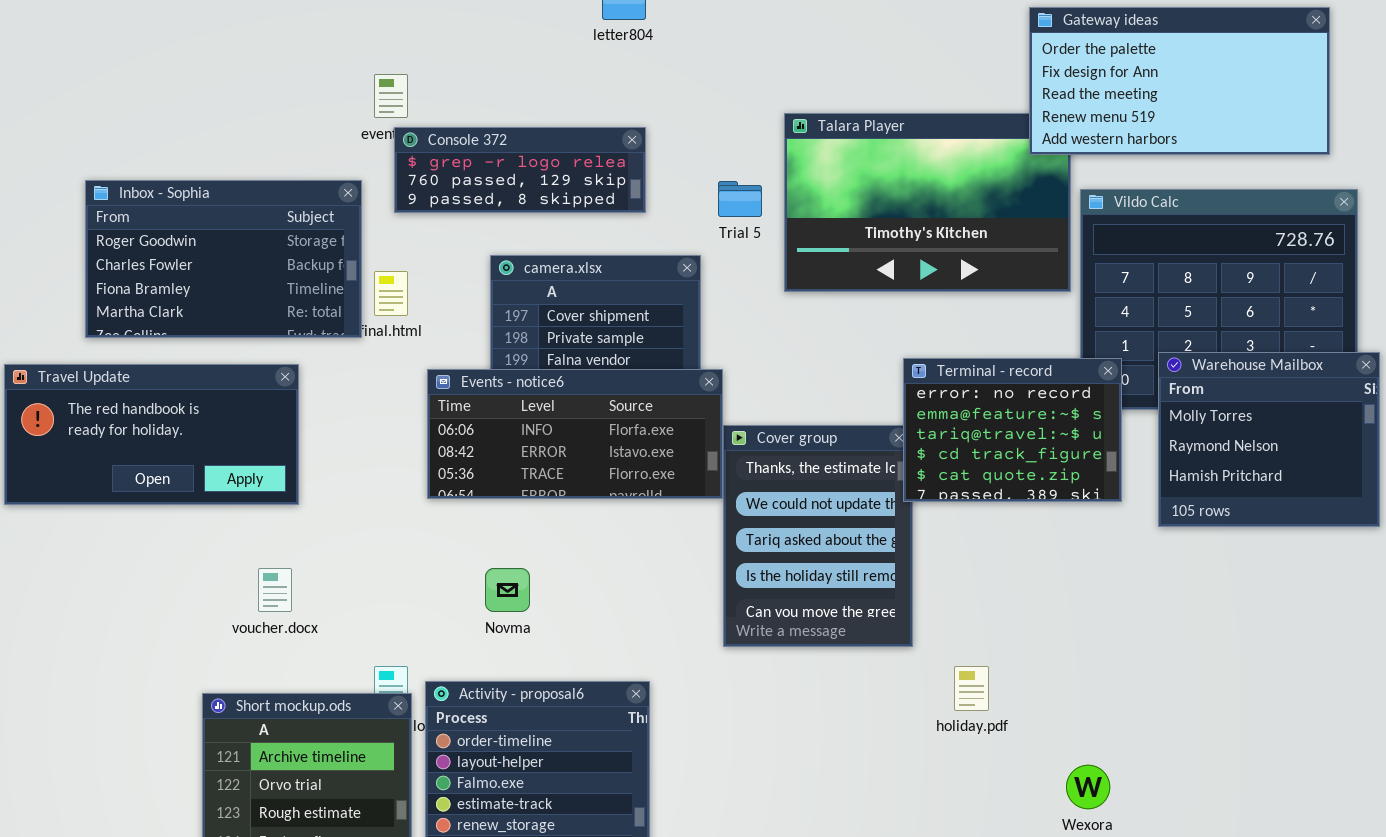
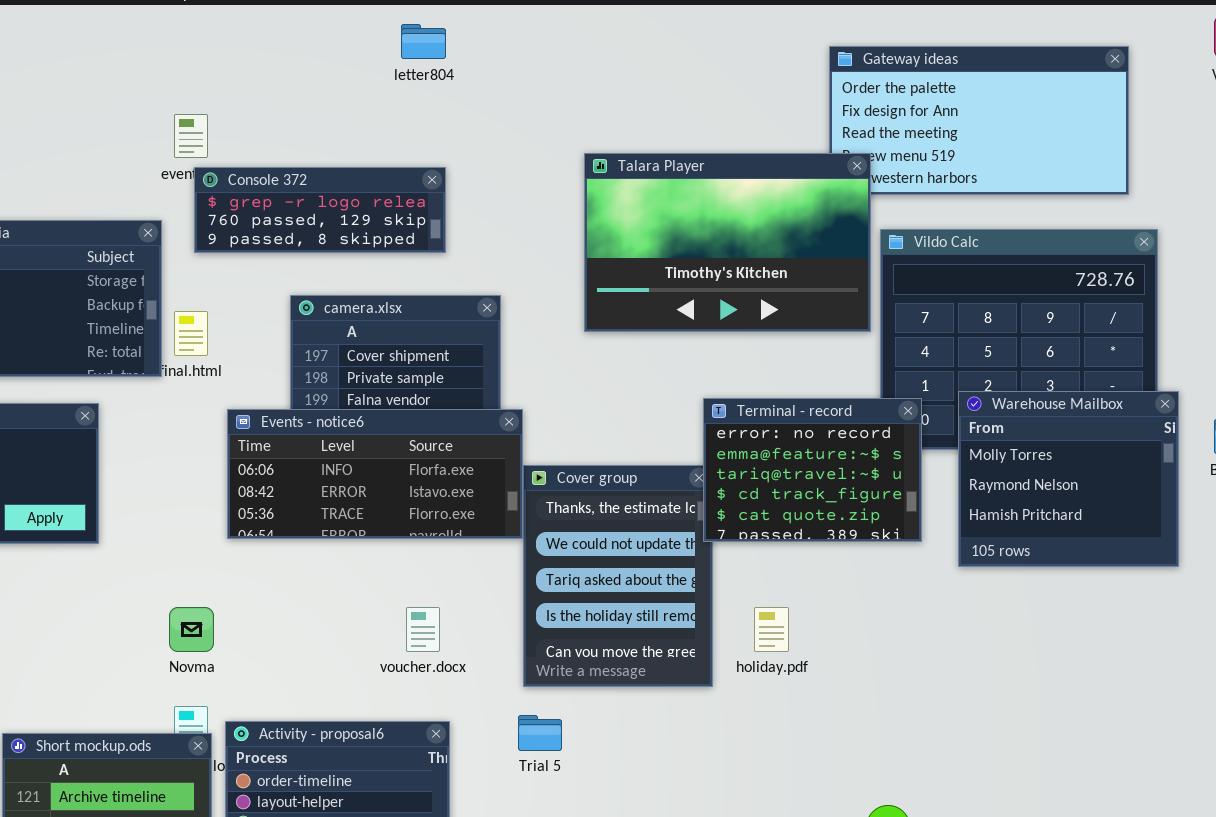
Talara Player: [784,113,1071,292] -> [584,153,871,332], raised
Trial 5: [718,181,762,217] -> [518,715,562,751], moved
voucher.docx: [258,568,292,612] -> [406,607,440,652], moved
Novma: [485,568,530,612] -> [169,607,214,652], moved
holiday.pdf: [954,666,989,711] -> [754,607,789,652], moved

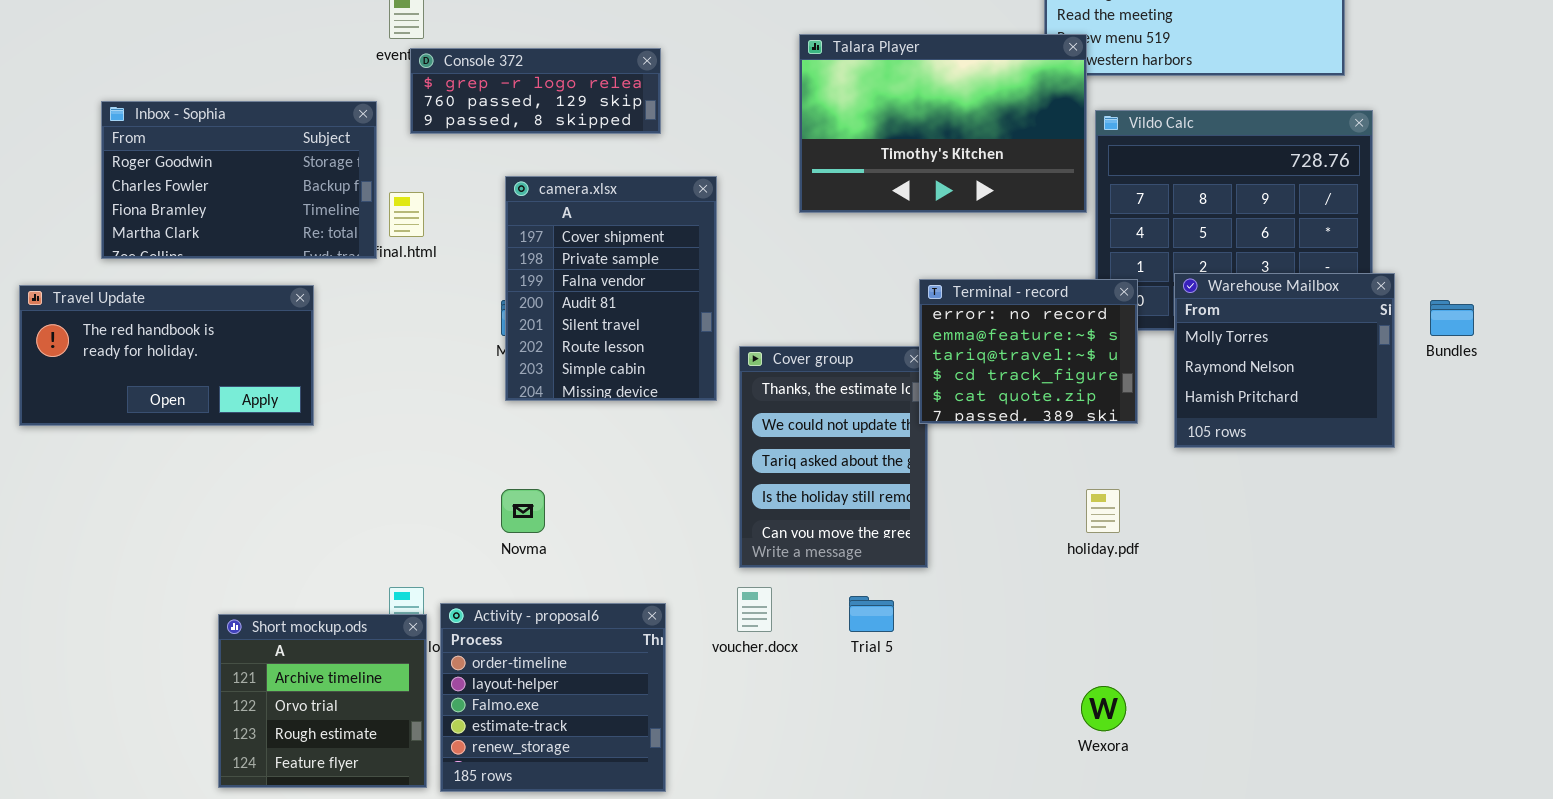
Events - notice6: [227,409,523,539] -> none, closed
Novma: [169,607,214,652] -> [501,489,545,533], moved
voucher.docx: [406,607,440,652] -> [737,587,772,632], moved
holiday.pdf: [754,607,789,652] -> [1086,489,1120,533], moved
Trial 5: [518,715,562,751] -> [849,596,894,632], moved

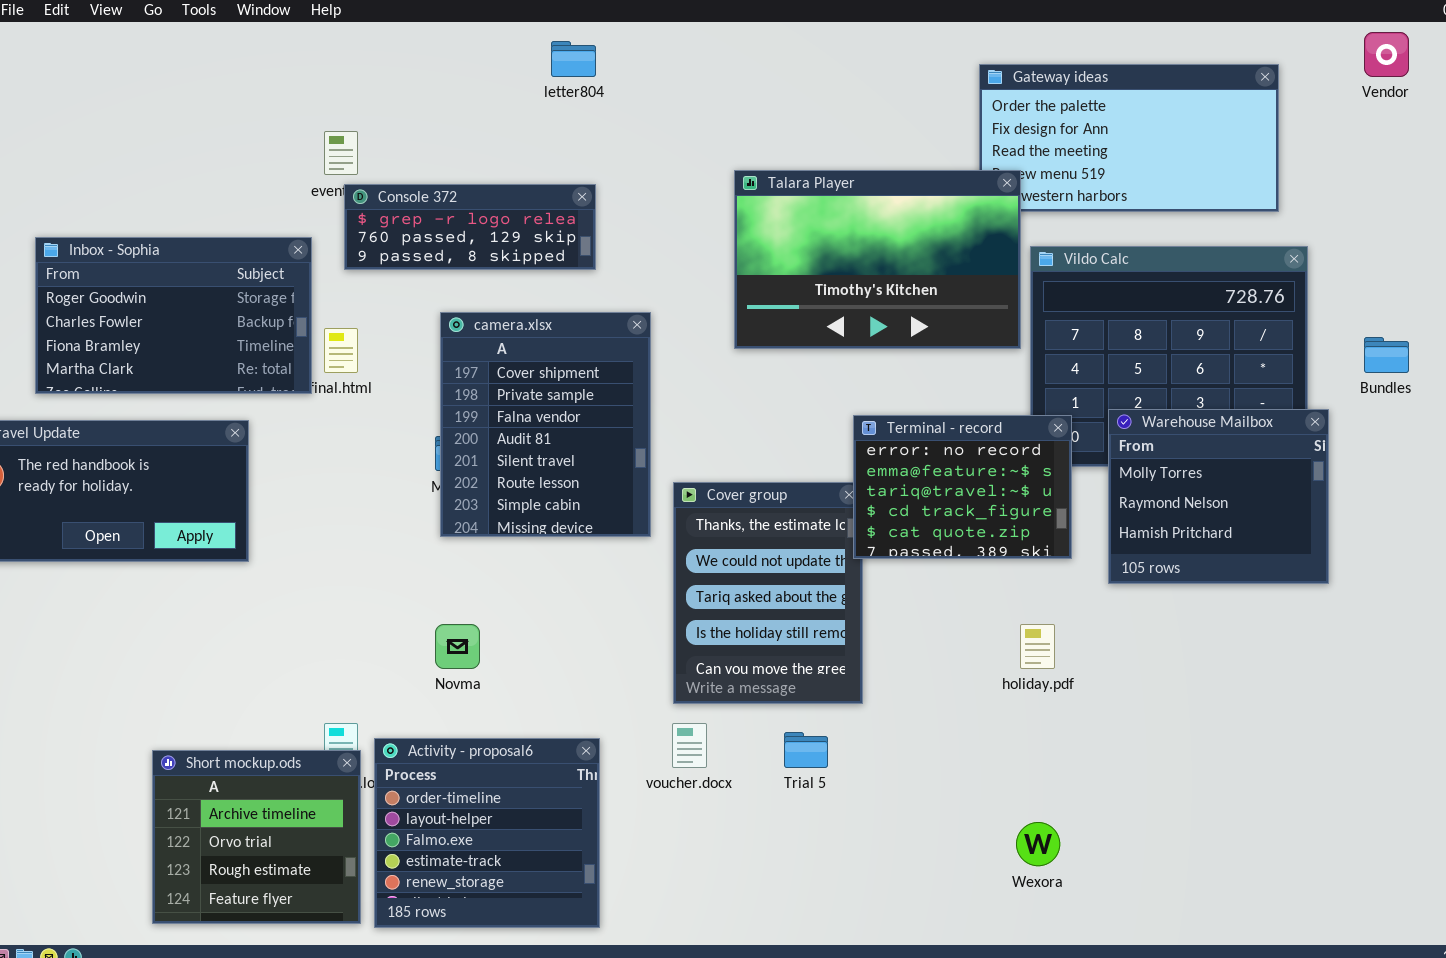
Bundles: [1430,300,1474,336] -> [1364,337,1409,373], moved

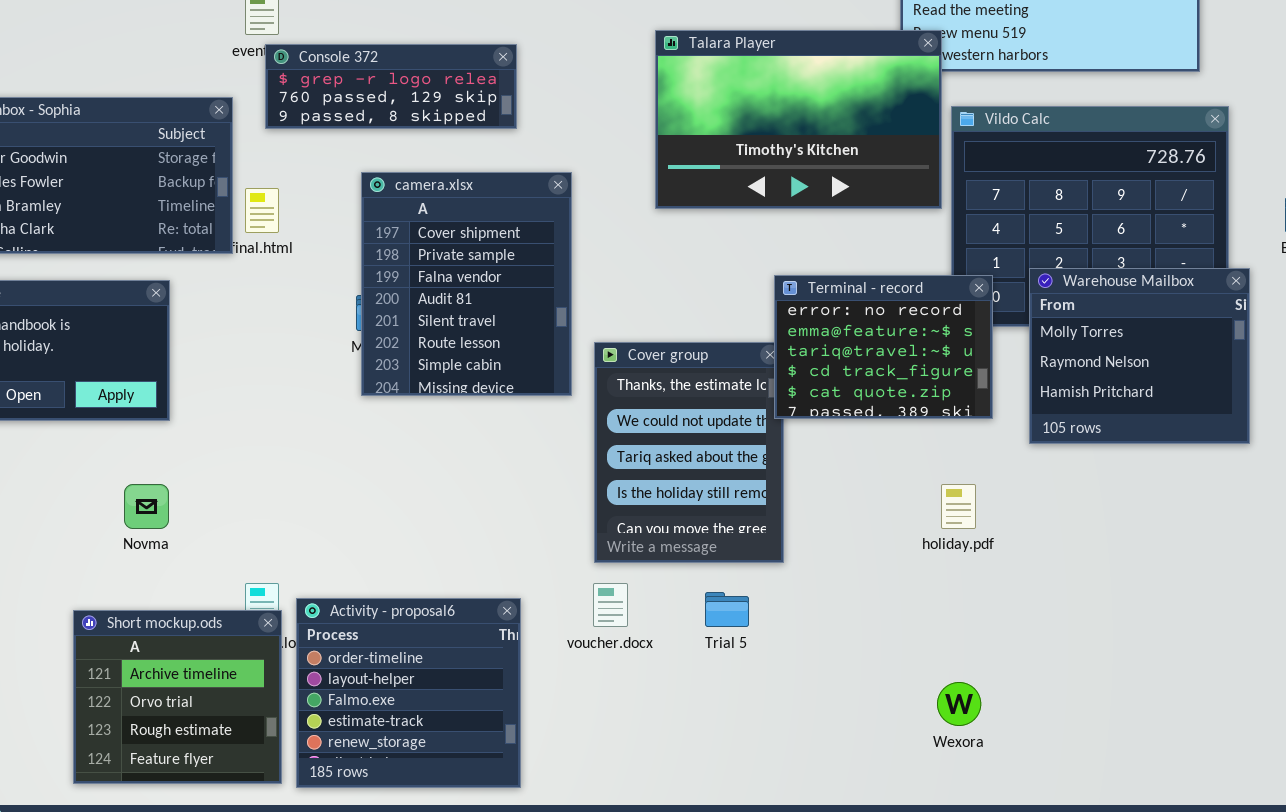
Novma: [435,624,480,669] -> [124,484,169,529], moved

